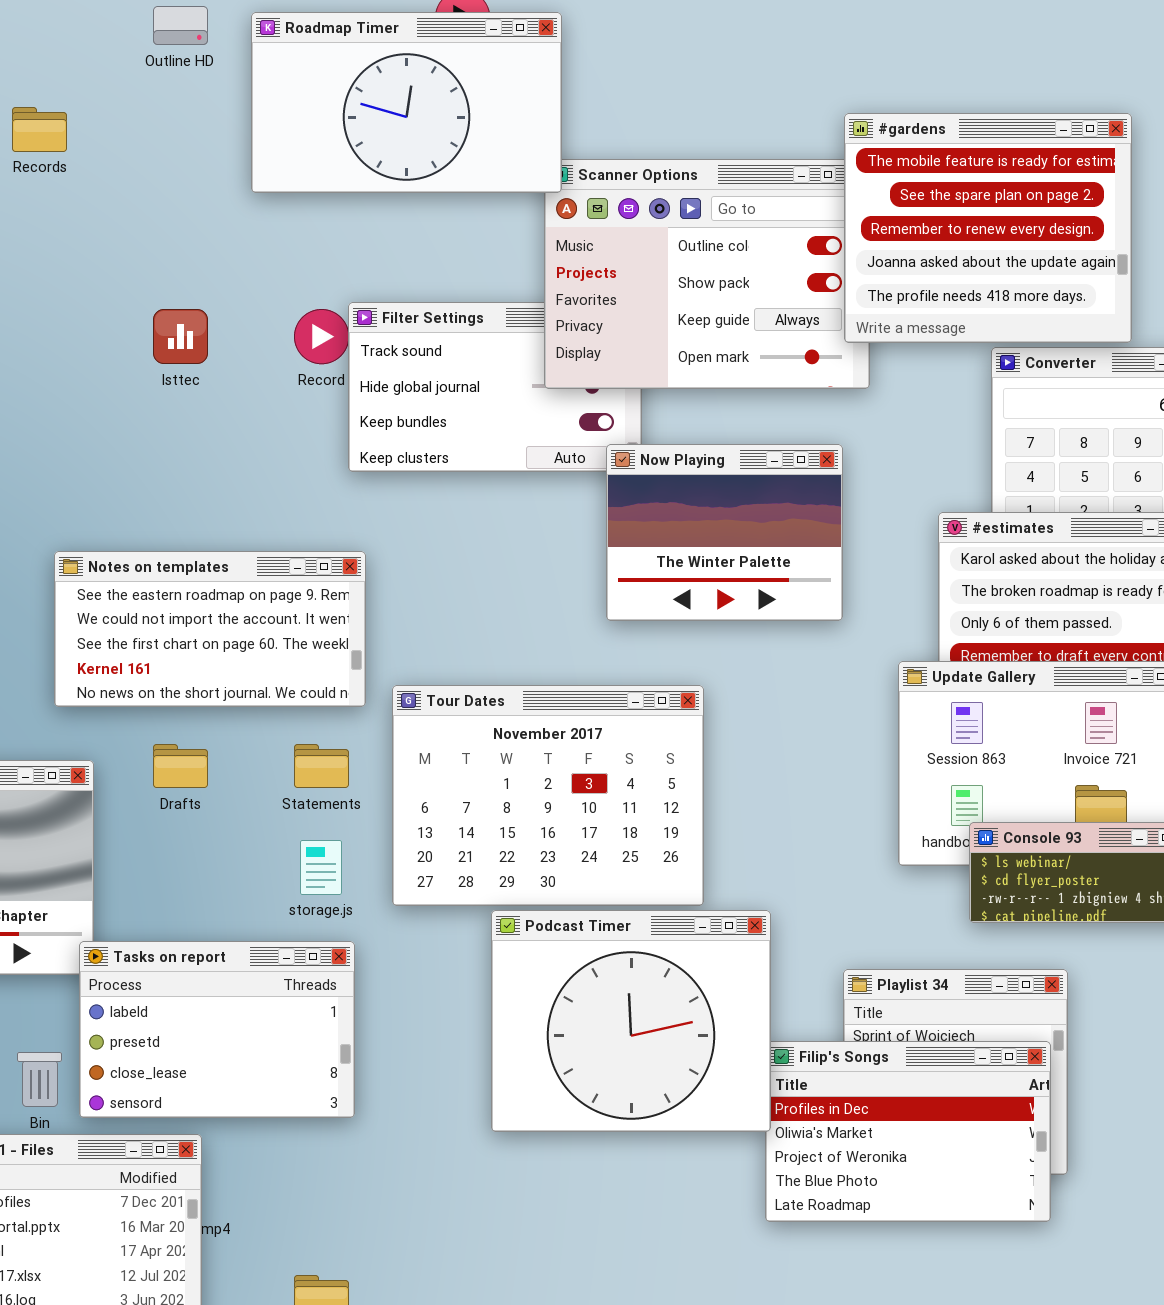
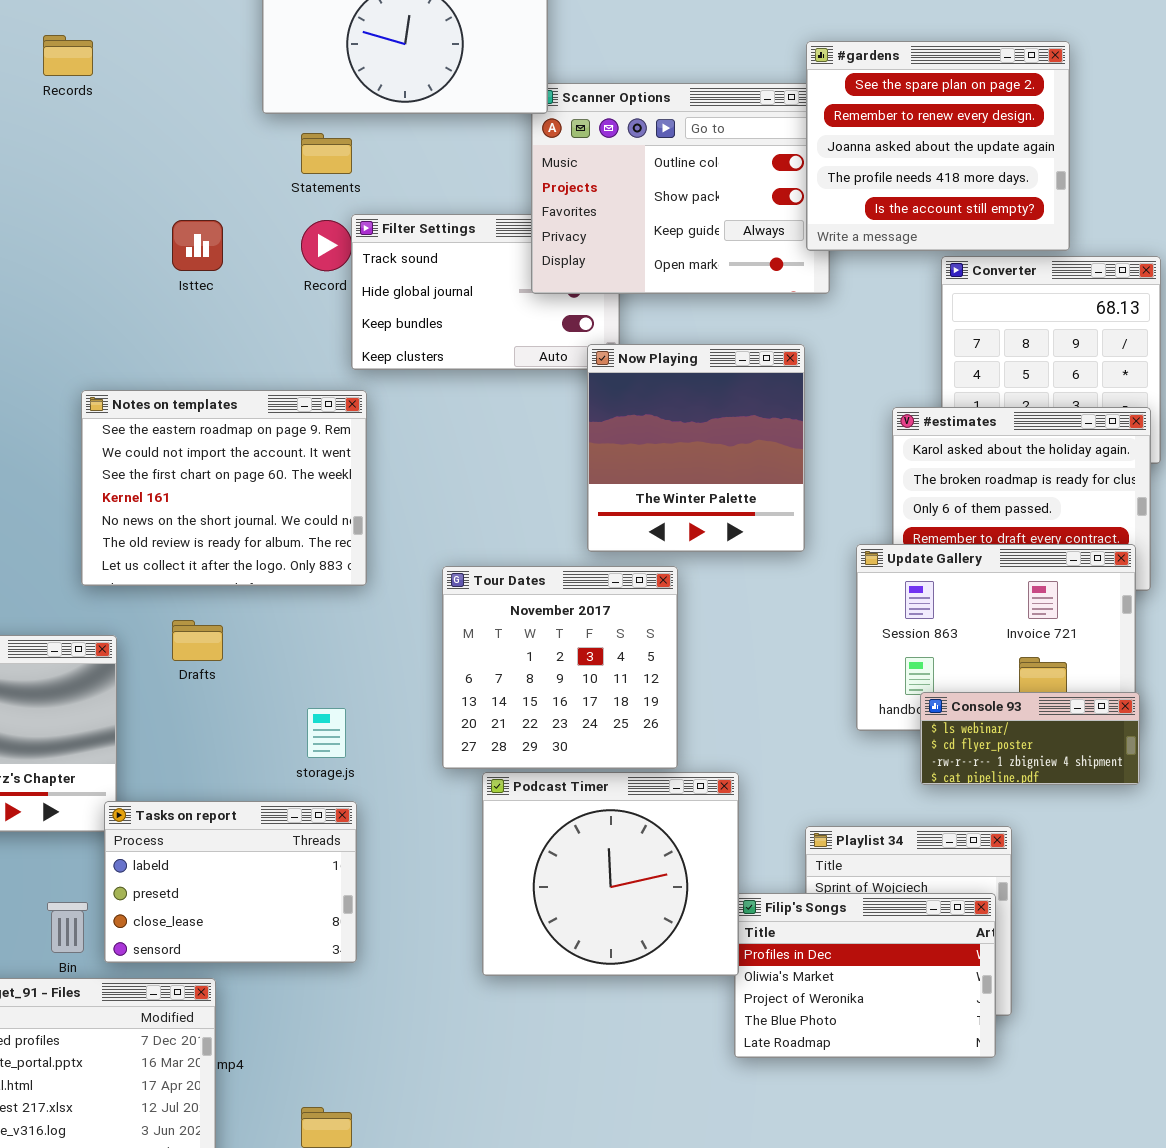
#gardens: [844,113,1132,343] -> [806,41,1070,251], scrolled down 1 row
Now Playing: [606,444,843,621] -> [587,344,805,552], resized
Notes on templates: [54,551,366,707] -> [81,390,367,586], resized
Tour Dates: [392,685,704,906] -> [442,566,678,769], resized
Statements: [294,744,349,788] -> [301,133,352,174], moved

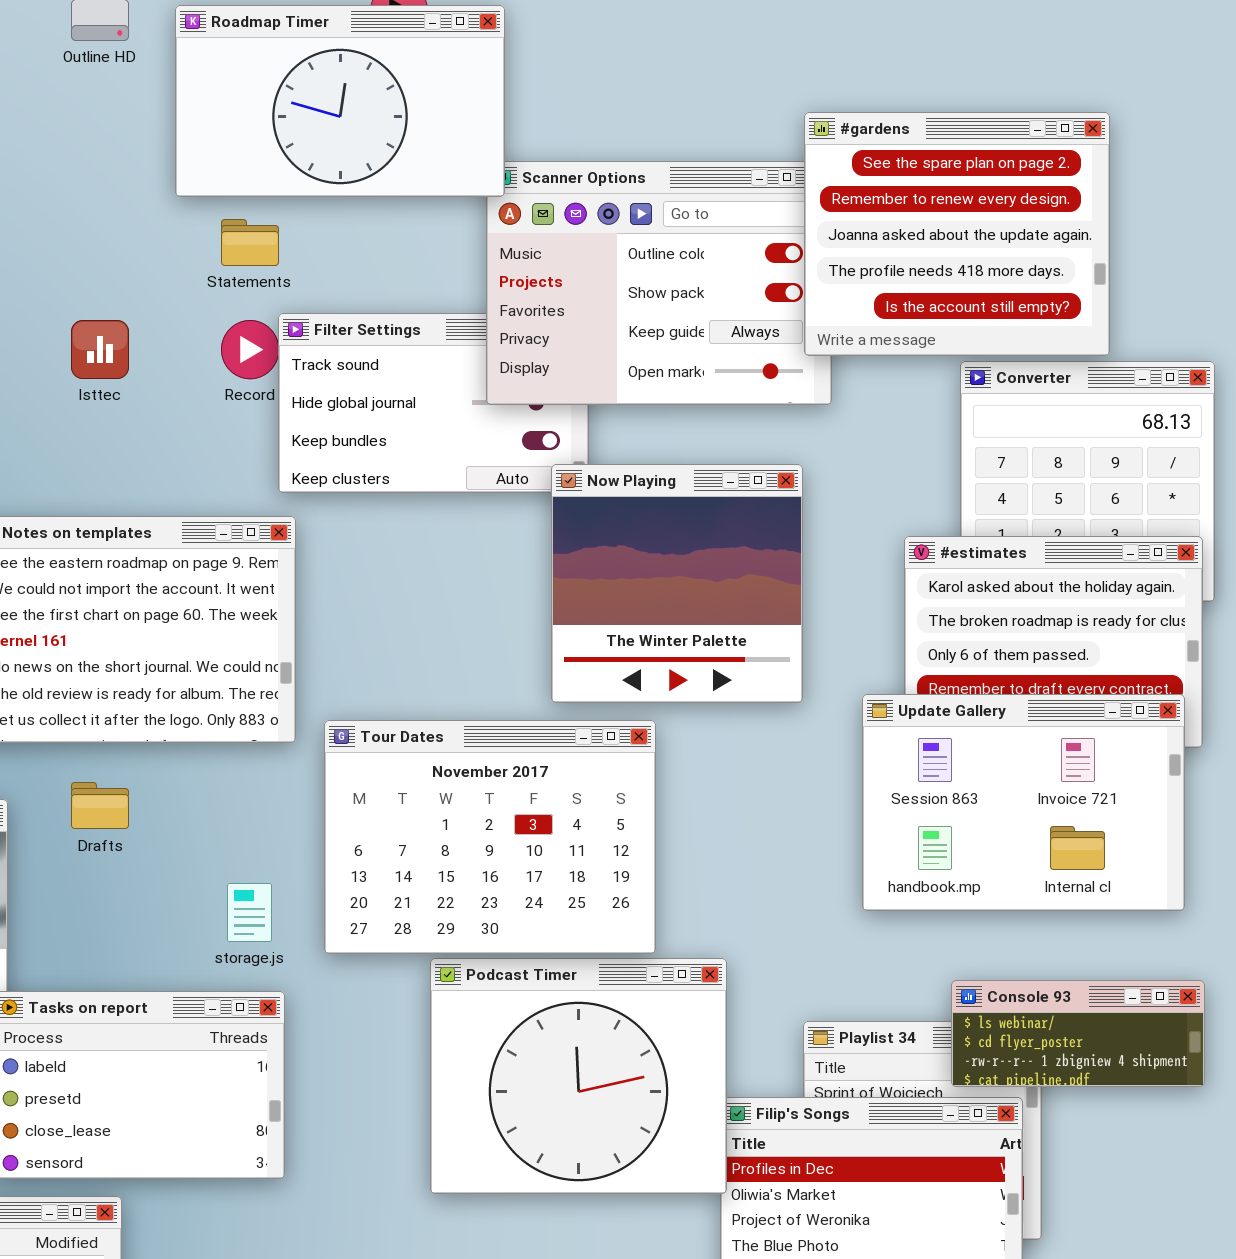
Tour Dates: [442,566,678,769] -> [324,720,656,954], resized
Console 93: [920,692,1140,785] -> [951,980,1205,1087], moved

